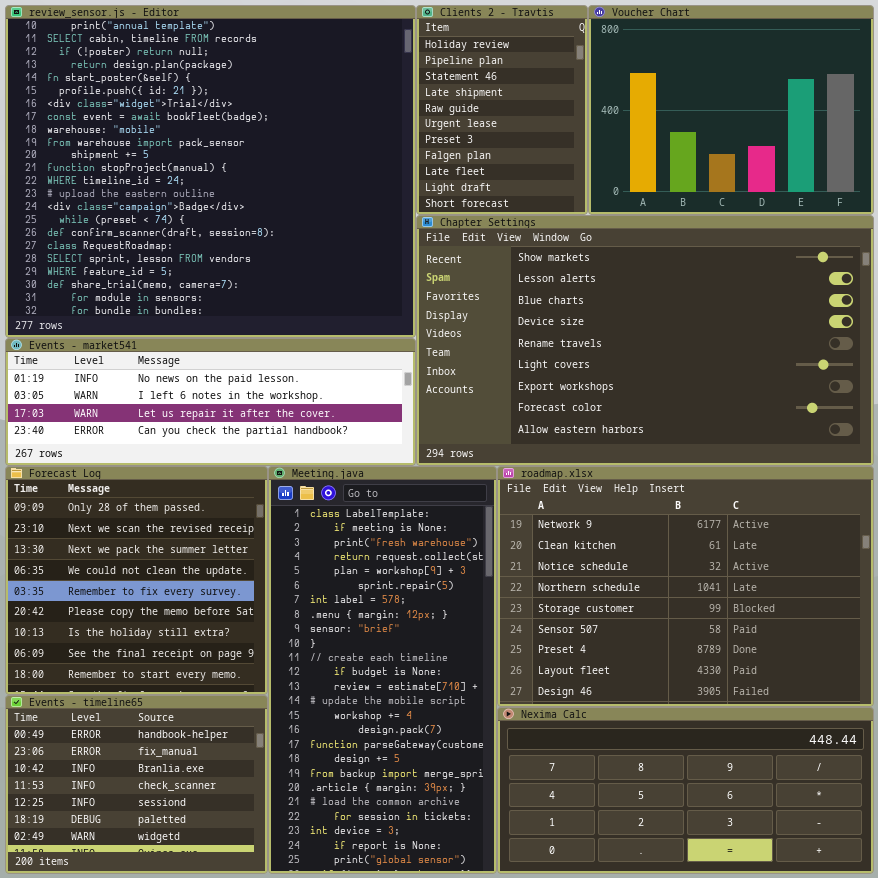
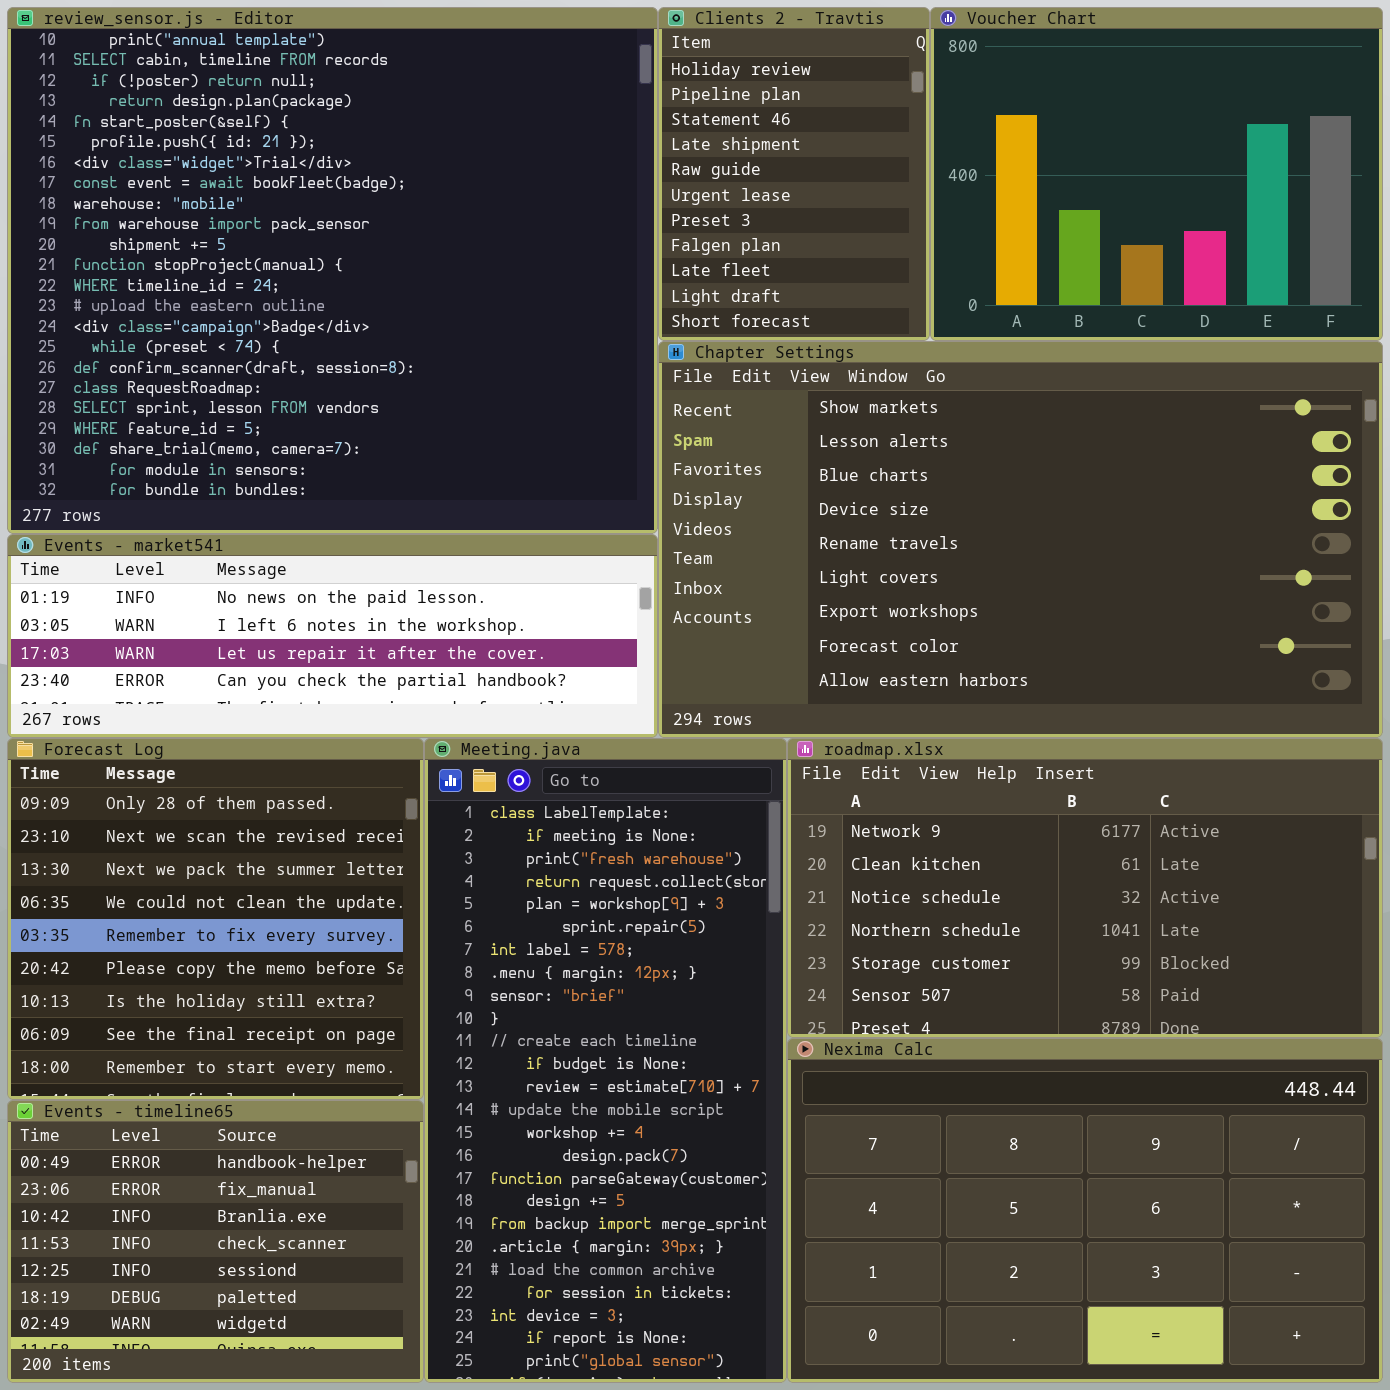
roadmap.xlsx: [497,466,874,707] -> [787,738,1383,1038], resized
Nexima Calc: [497,707,874,874] -> [787,1038,1383,1383], resized

